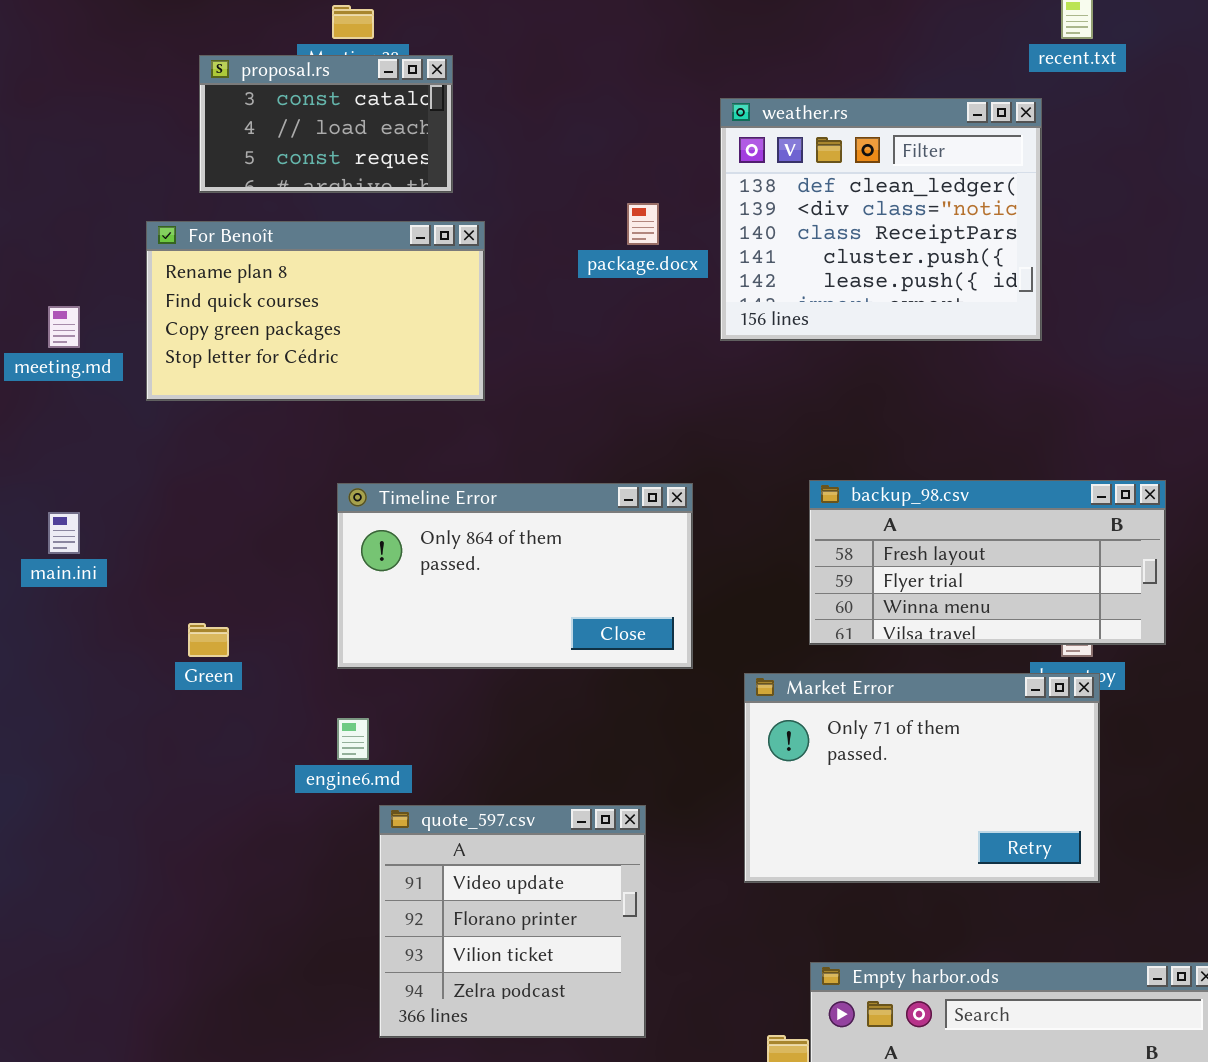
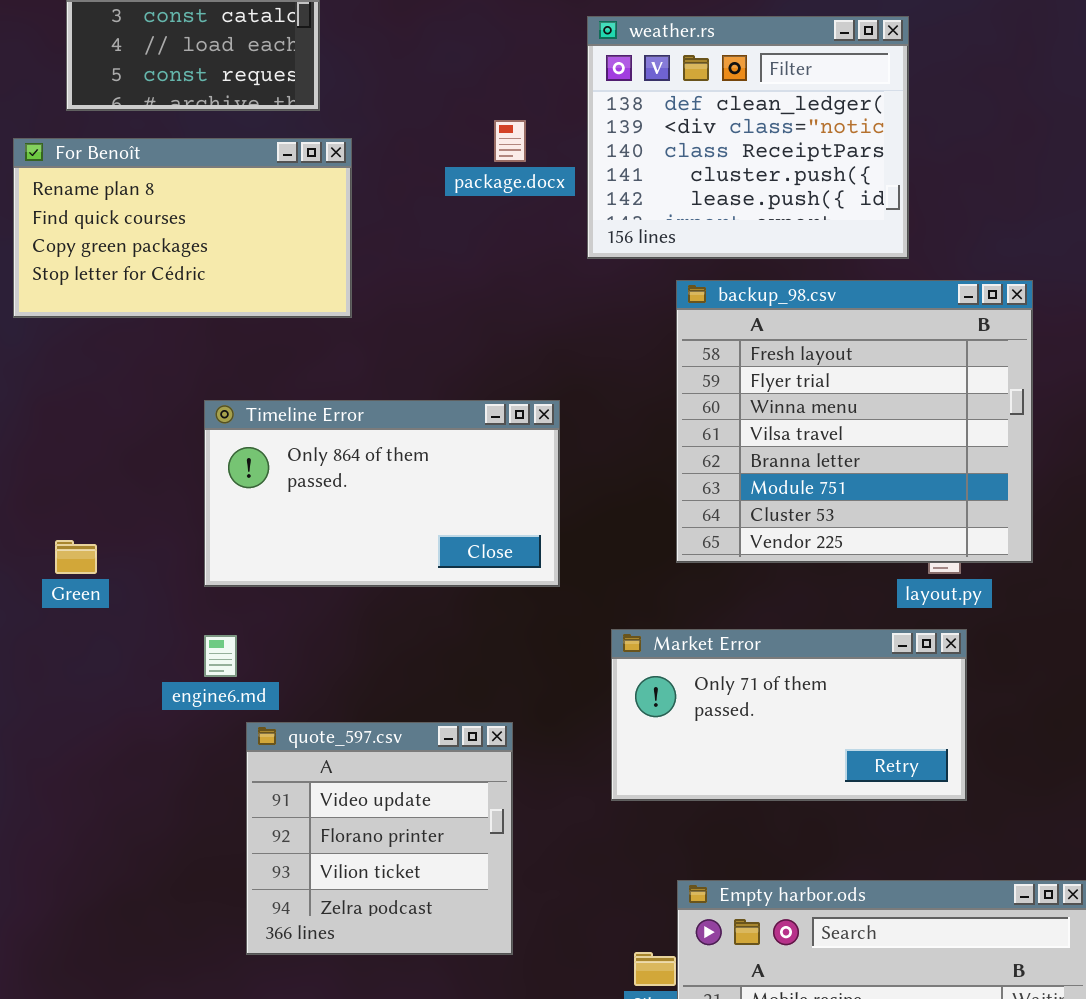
backup_98.csv: [809,480,1166,645] -> [676,280,1033,563], resized
Market Error: [744,673,1100,883] -> [611,629,967,801], resized

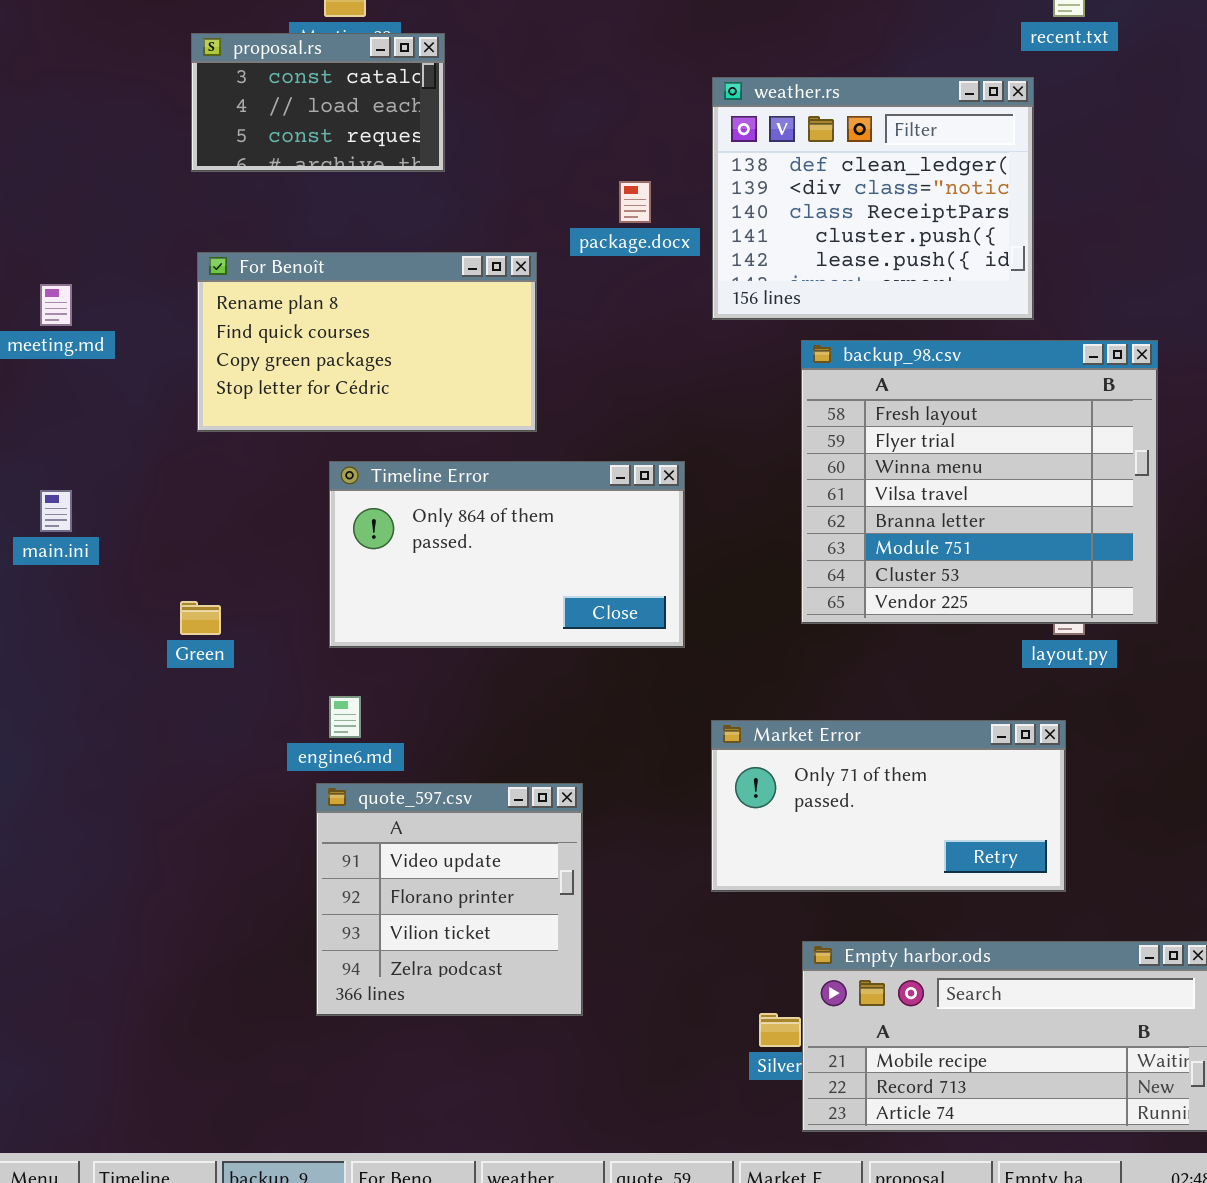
For Benoît: [13,138,352,318] -> [197,252,537,432], moved
Market Error: [611,629,967,801] -> [711,720,1066,892], moved
quote_597.csv: [246,722,513,955] -> [316,783,583,1016], moved

